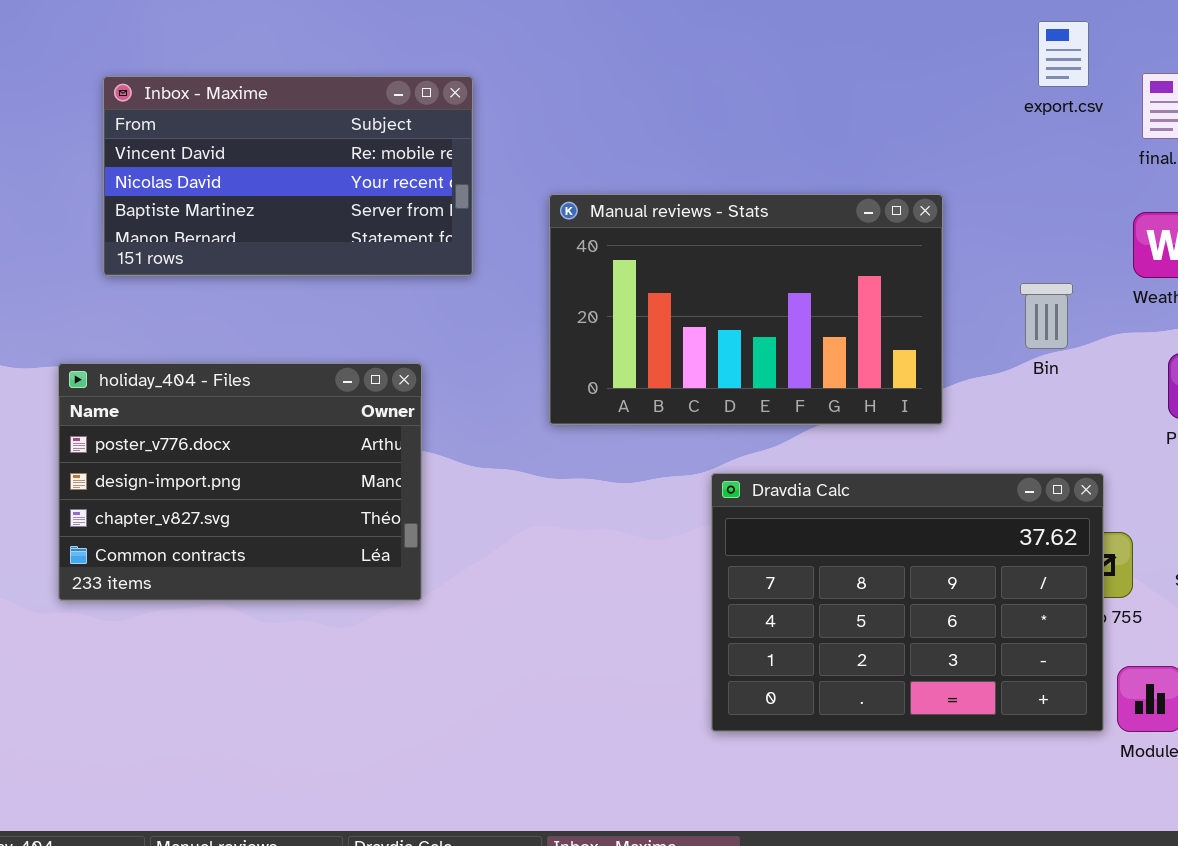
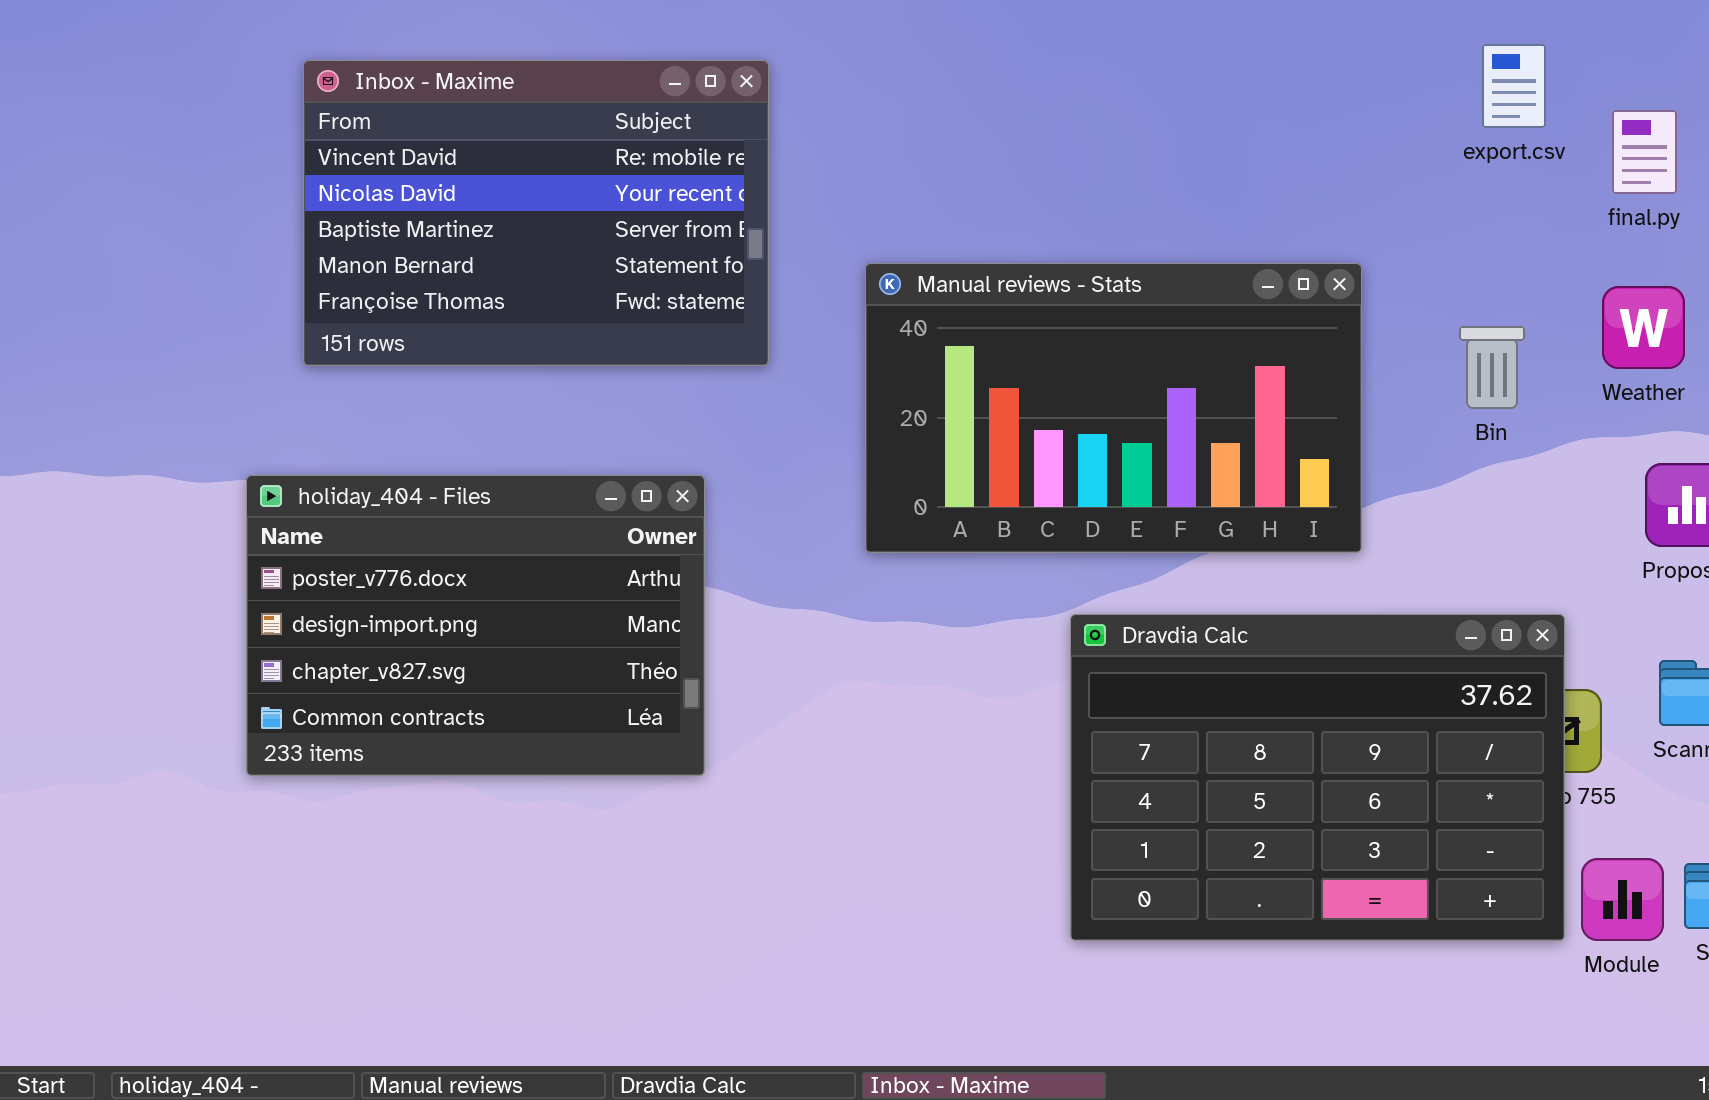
Inbox - Maxime: [103,76,473,276] -> [303,60,769,366], resized
Bin: [1020,283,1073,349] -> [1459,326,1525,409], moved

